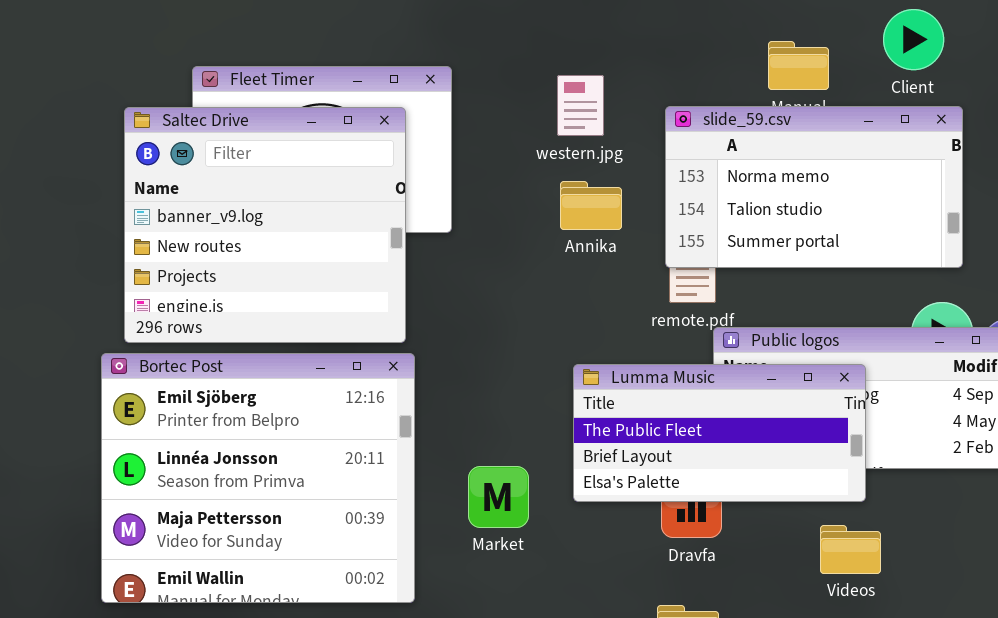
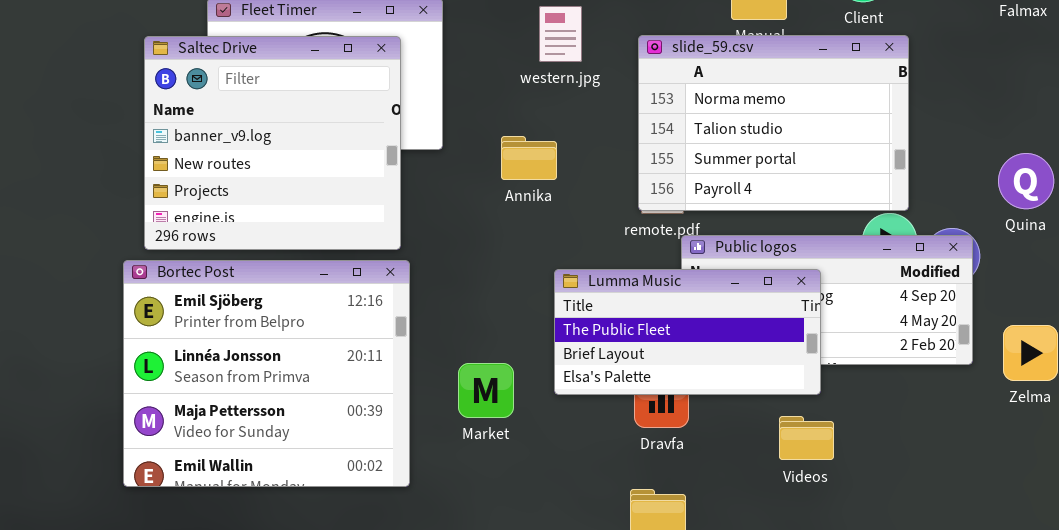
slide_59.csv: [665,106,963,268] -> [638,35,909,211], resized
Annika: [560,181,622,230] -> [501,136,557,180], moved

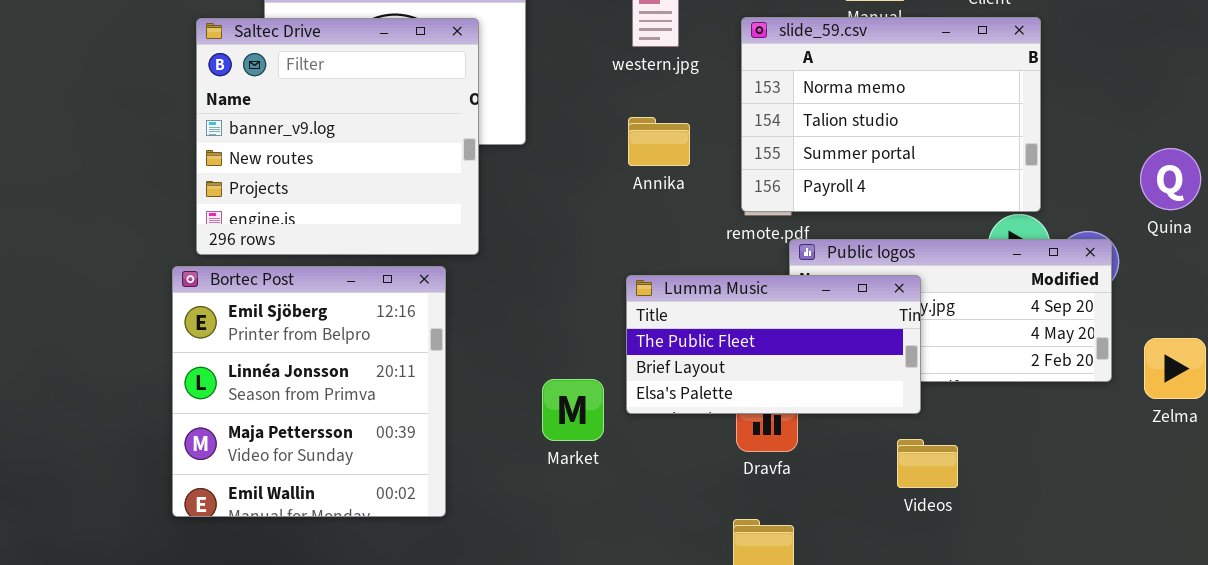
Annika: [501,136,557,180] -> [628,117,690,166], moved
Bortec Post: [123,260,410,487] -> [172,266,446,517], resized
Lumma Music: [554,269,821,395] -> [626,275,921,414], moved

